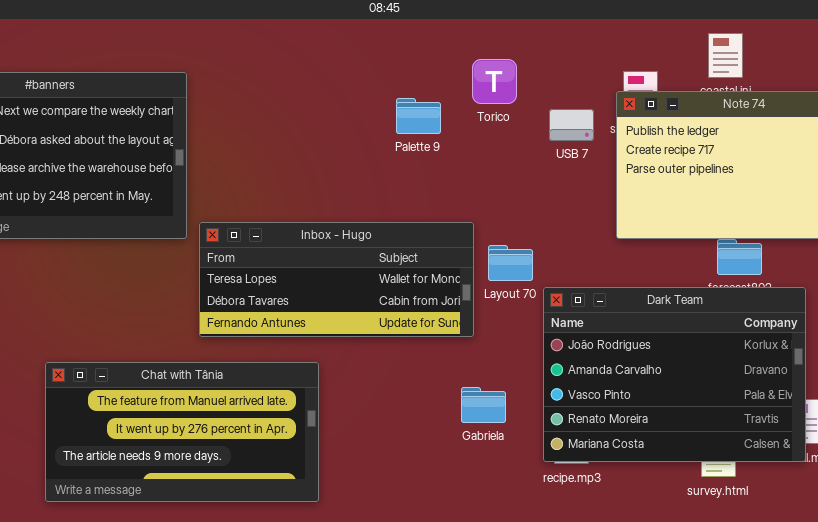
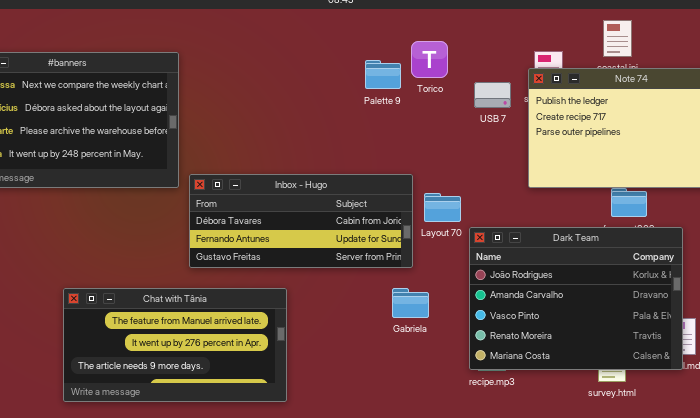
Palette 9: [396,98,441,134] -> [365,60,401,89], moved
Inbox - Hugo: [199,222,474,337] -> [189,174,413,268], scrolled down 1 row
Gabriela: [461,387,506,423] -> [392,288,429,318], moved

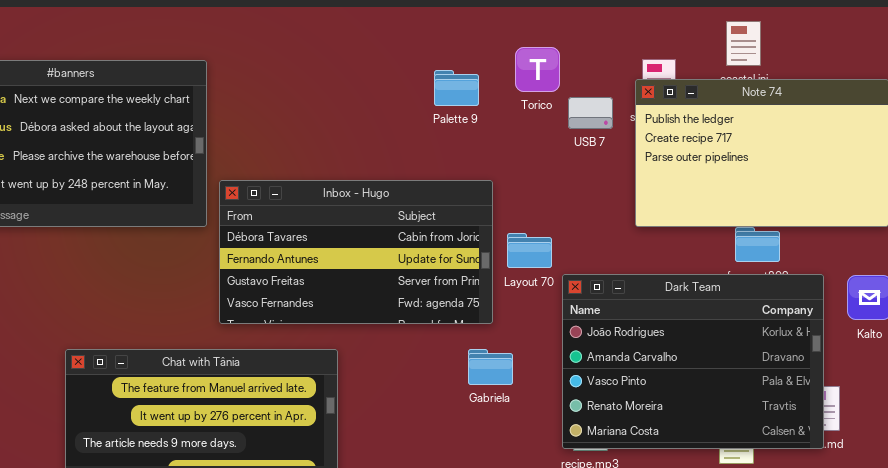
Torico: [411,41,448,78] -> [515,47,560,92], moved
Inbox - Hugo: [189,174,413,268] -> [219,180,493,324], resized

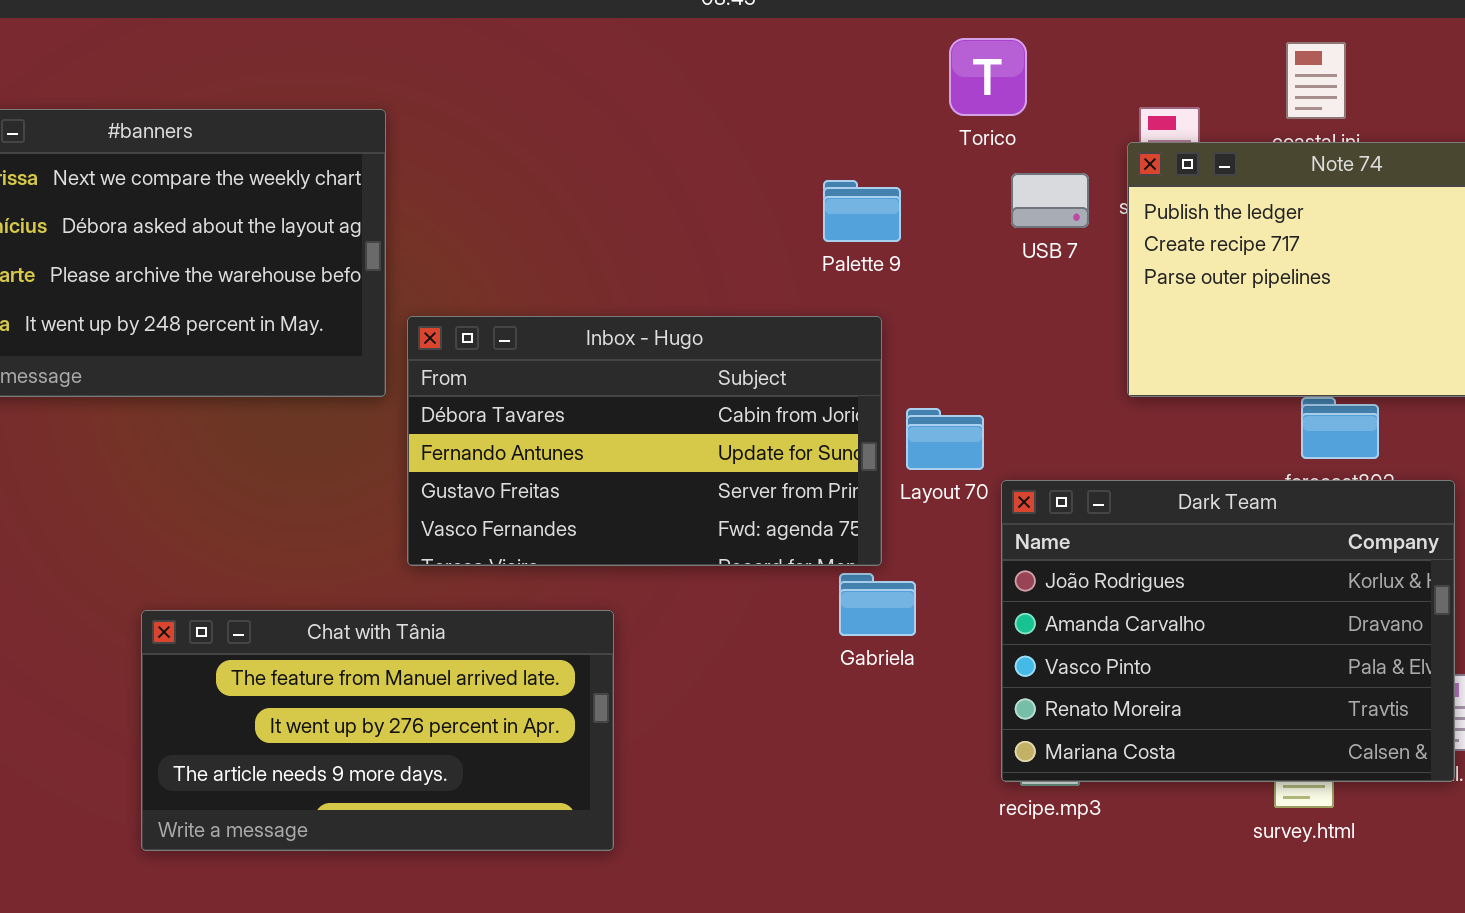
Torico: [515,47,560,92] -> [949,38,1027,116], moved
Palette 9: [434,70,479,106] -> [823,180,901,242], moved
Gabriela: [468,349,513,385] -> [839,573,916,636], moved

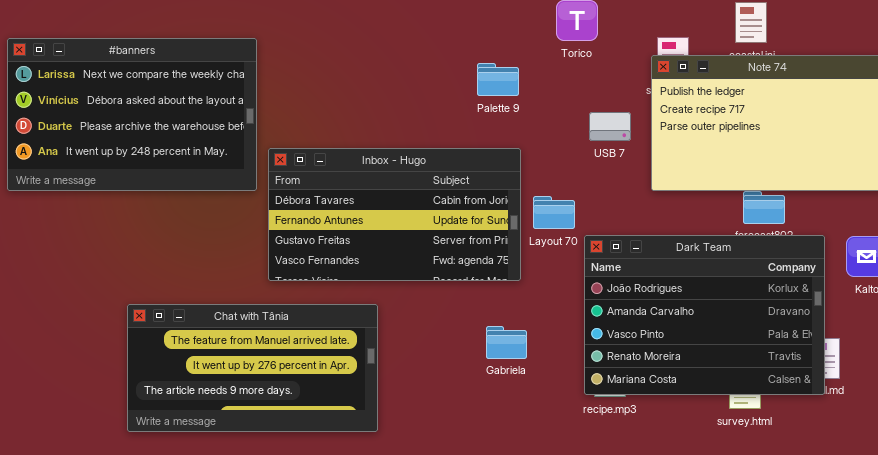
USB 7: [1011,173,1089,228] -> [589,112,631,141], moved
Palette 9: [823,180,901,242] -> [477,63,519,96], moved
Gabriela: [839,573,916,636] -> [486,326,527,359], moved

